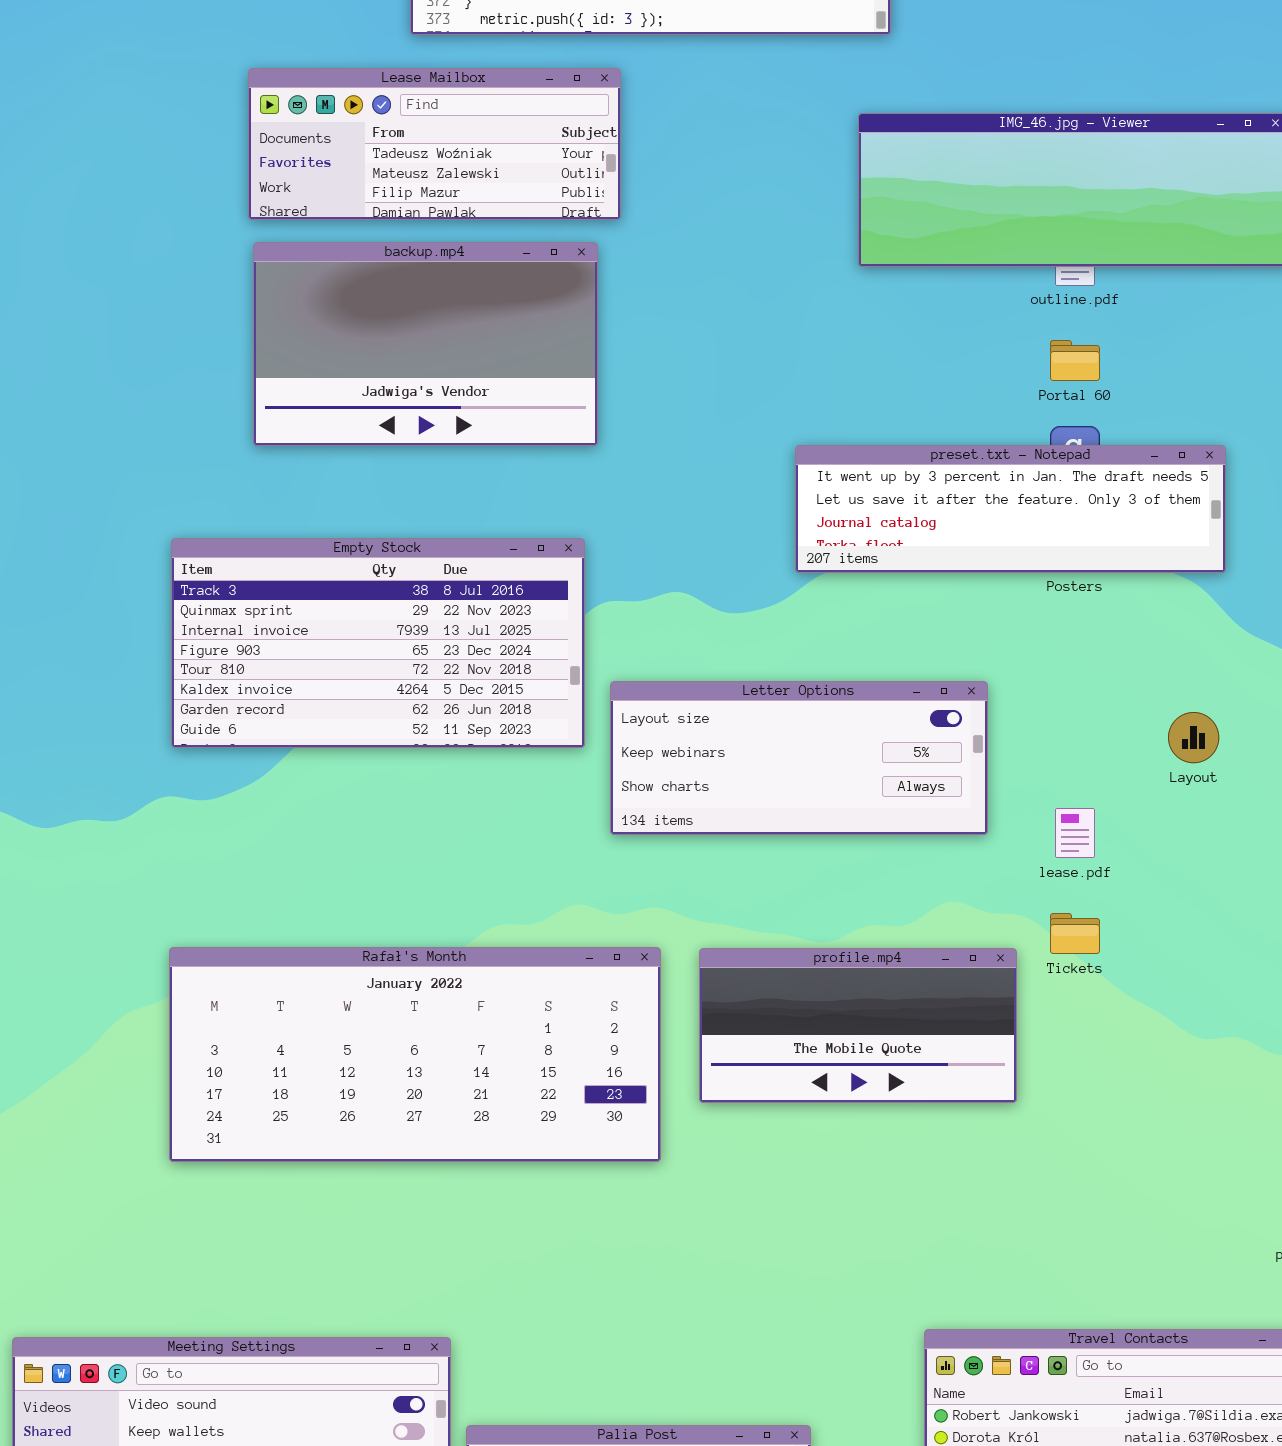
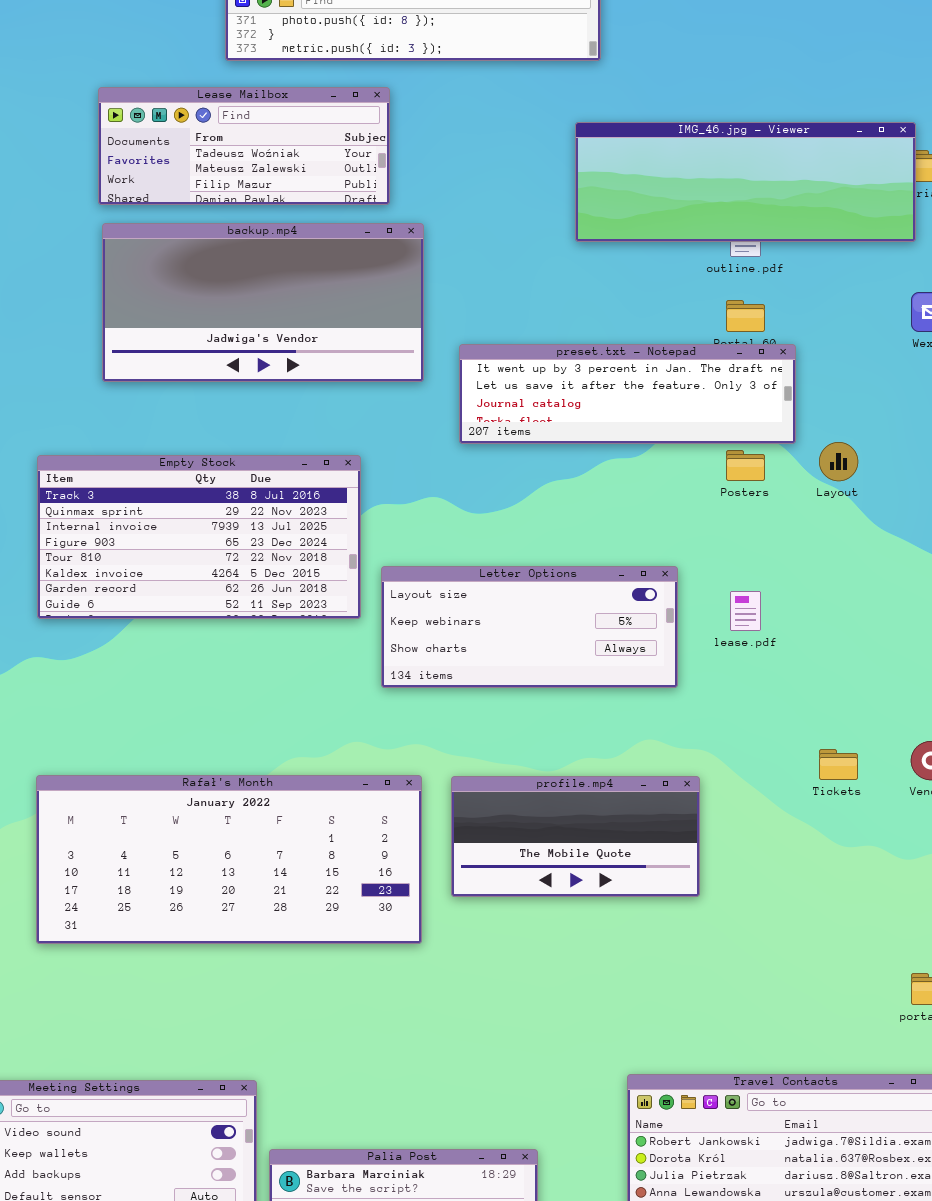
backup.mp4: [253,242,598,446] -> [102,223,424,382], resized
preset.txt - Notepad: [795,445,1226,573] -> [459,344,796,444], moved
Layout: [1168,712,1219,763] -> [819,442,858,481], moved
lease.pdf: [1055,808,1095,858] -> [730,591,761,631], moved
Tickets: [1050,913,1100,954] -> [819,749,858,780], moved

